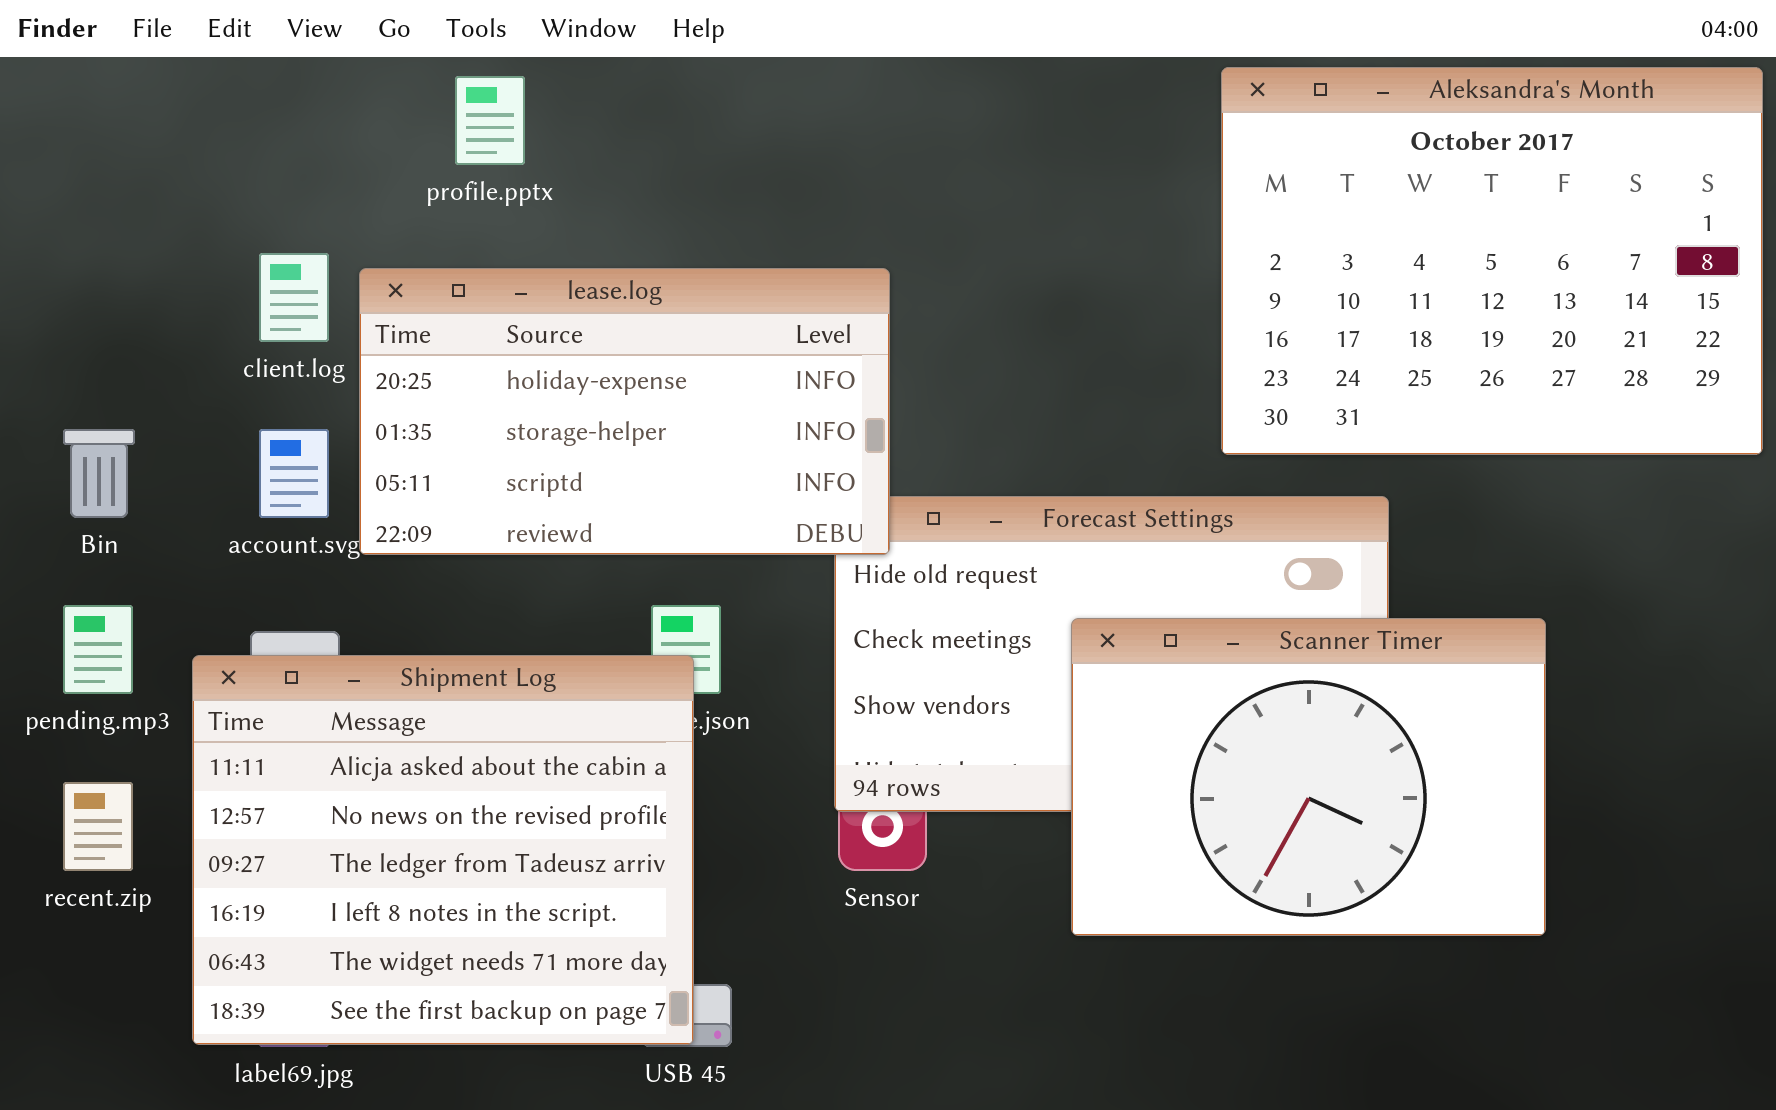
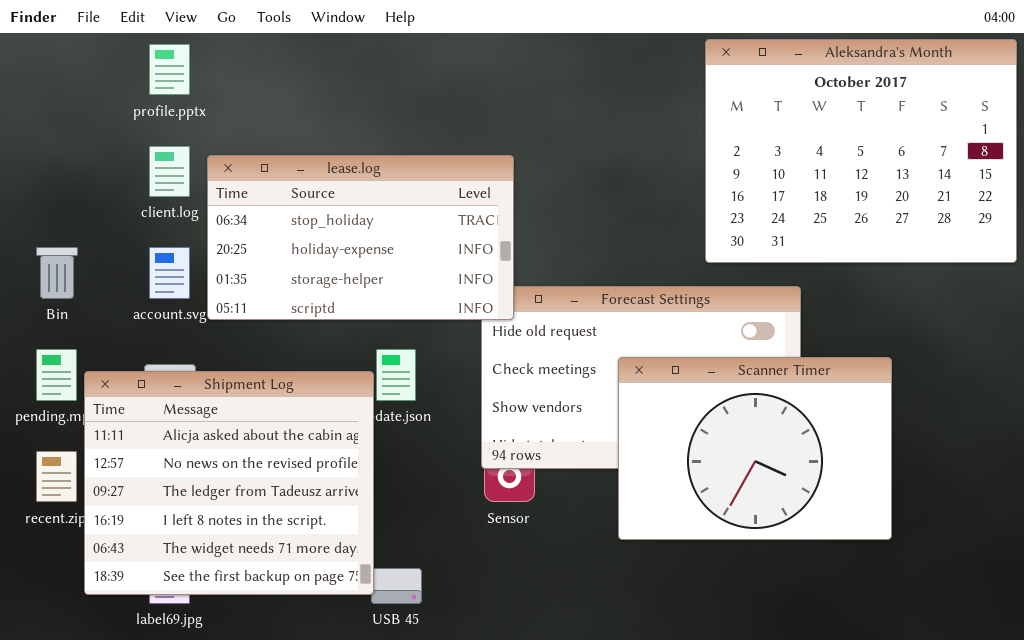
profile.pptx: [455,76,525,165] -> [149,44,190,95], moved
lease.log: [359,268,890,555] -> [207,155,514,320], scrolled up 1 row
Shipment Log: [192,655,694,1045] -> [84,371,374,595], moved

